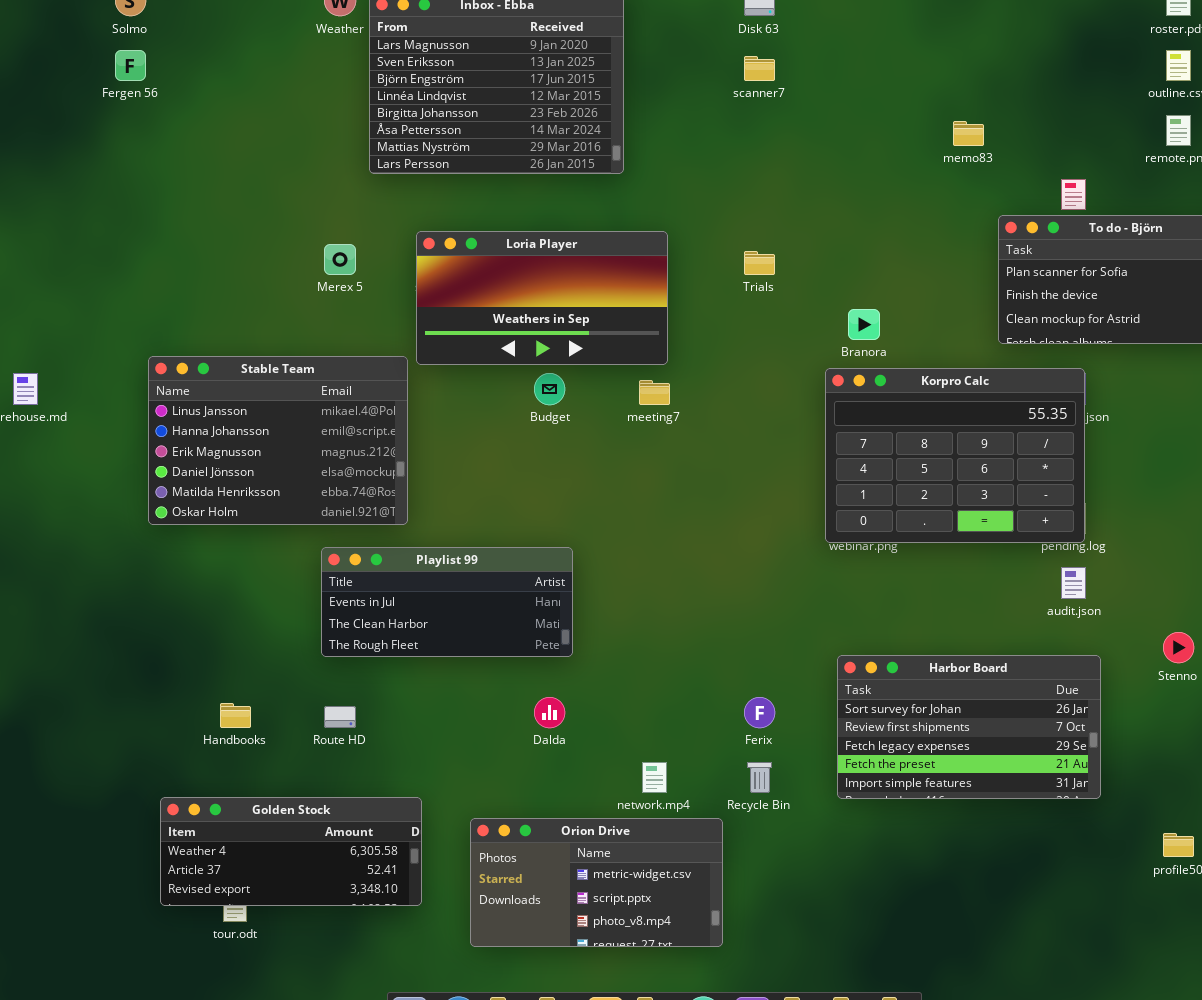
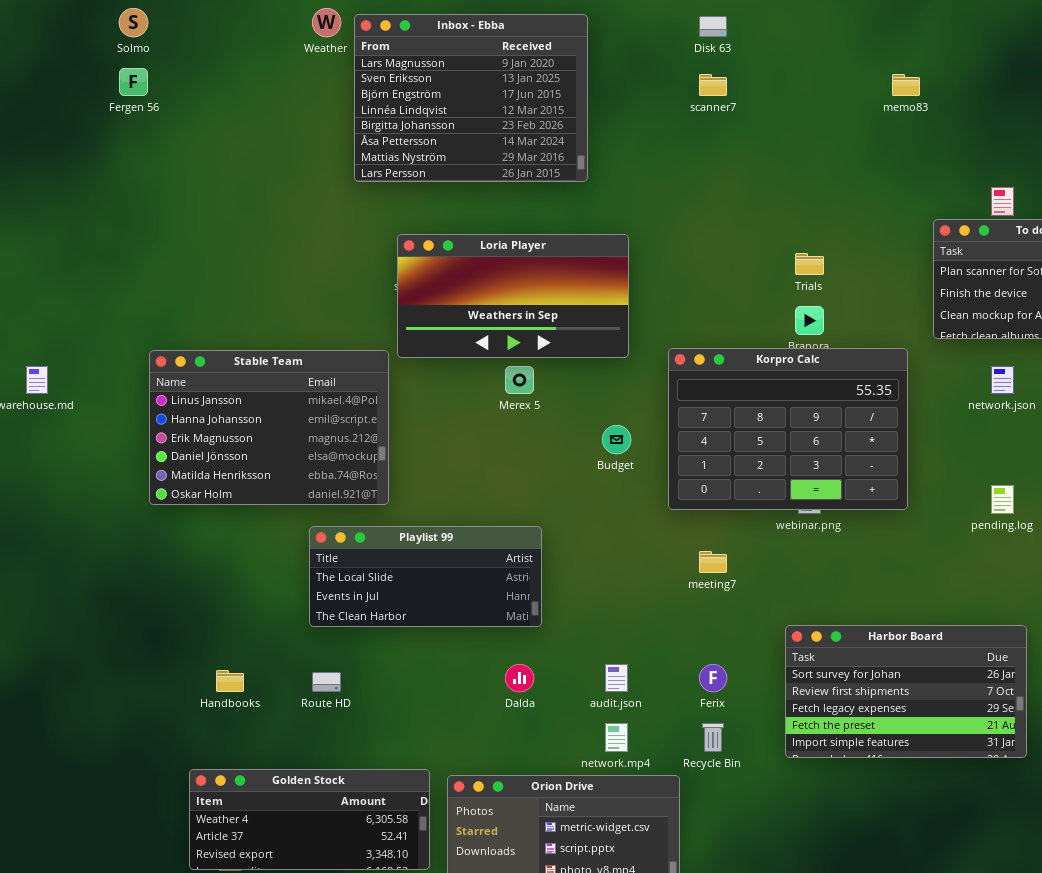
memo83: [953,121,984,146] -> [892,74,920,96], moved
Merex 5: [324,244,356,275] -> [505,366,534,394], moved
Trials: [744,251,775,275] -> [795,253,824,275], moved
Korpro Calc: [825,368,1085,543] -> [668,348,908,510], moved
Budget: [534,373,565,405] -> [602,425,631,454], moved
meeting7: [639,380,670,405] -> [699,551,727,573], moved
Playlist 99: [321,547,573,657] -> [309,526,542,627], scrolled up 1 row
audit.json: [1061,567,1086,599] -> [605,664,628,692], moved
Golden Stock: [160,797,422,906] -> [189,769,430,870], moved

